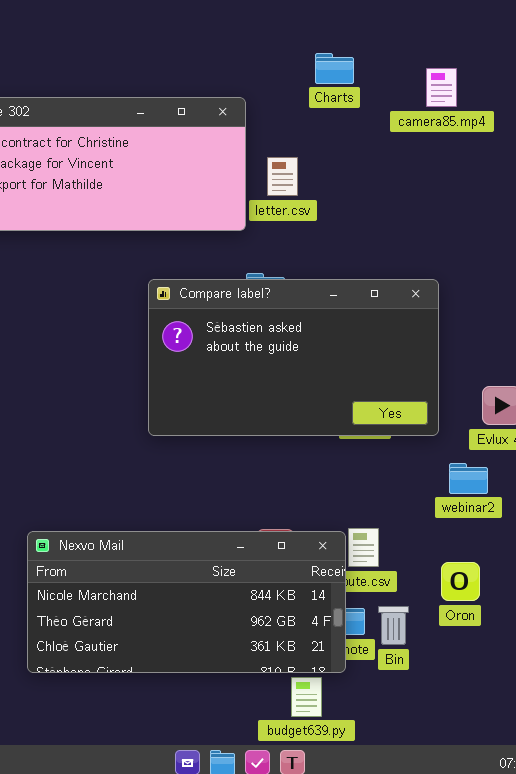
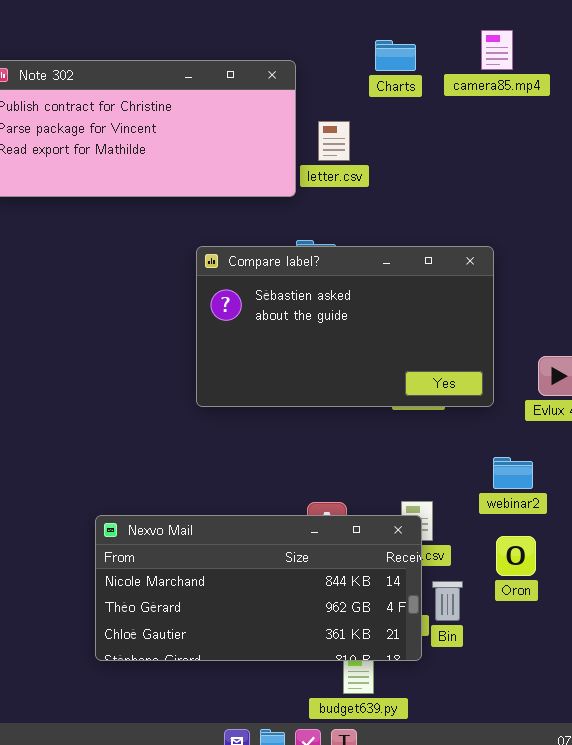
Charts: [315,53,354,84] -> [375,40,416,71], moved
webinar2: [449,463,488,494] -> [493,457,533,489], moved
Nexvo Mail: [27,531,346,673] -> [95,515,422,661], moved

